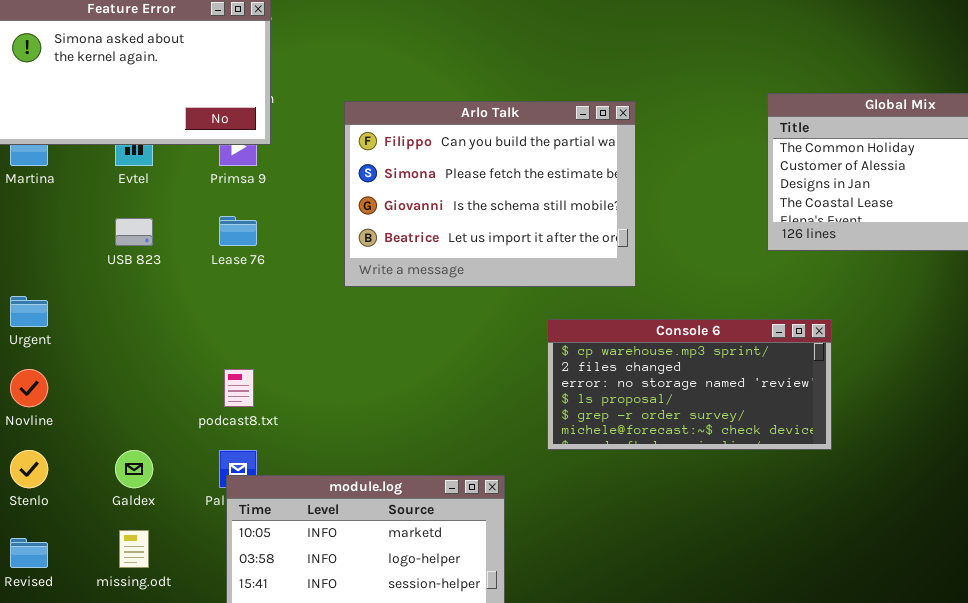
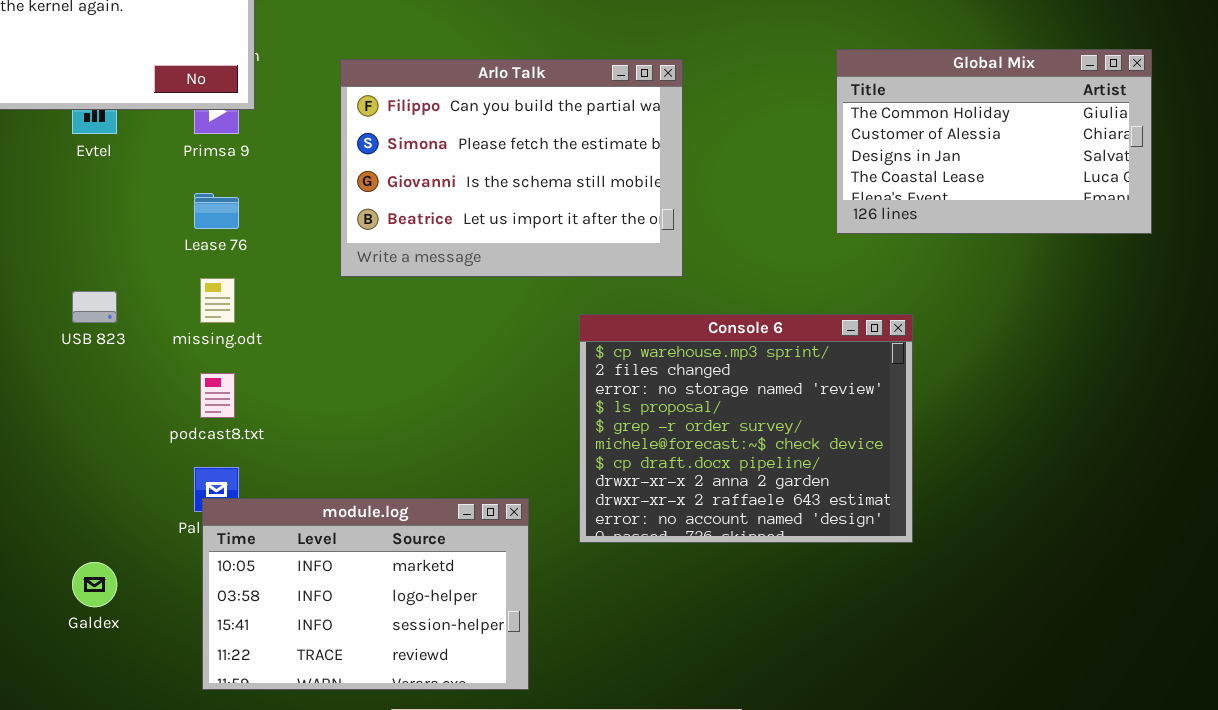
USB 823: [115,218,153,246] -> [72,291,117,323], moved
Console 6: [547,319,832,450] -> [579,314,913,543], resized
Galdex: [115,450,153,488] -> [72,562,117,607], moved
missing.odt: [119,530,149,568] -> [200,278,235,323], moved

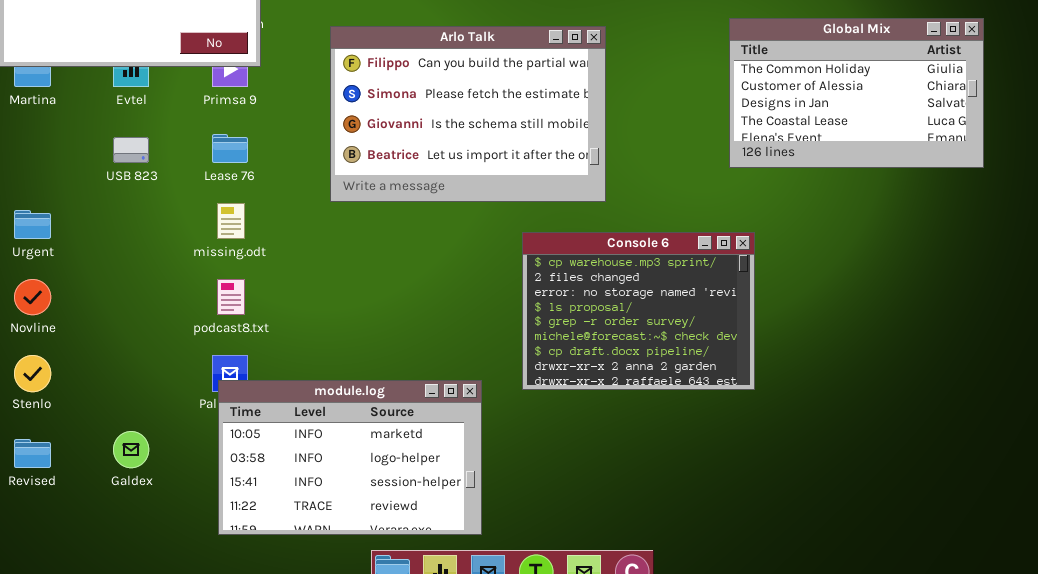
USB 823: [72,291,117,323] -> [113,137,149,163], moved
Console 6: [579,314,913,543] -> [522,232,755,390], resized

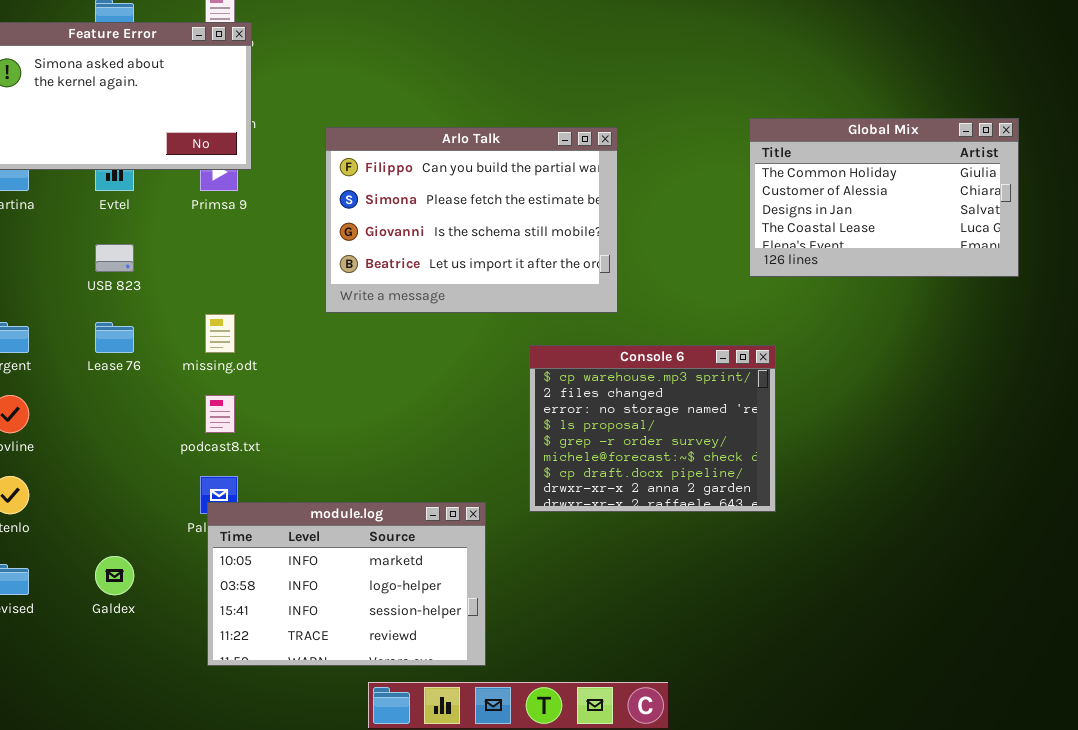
Lease 76: [212,134,248,163] -> [95,322,134,353], moved

